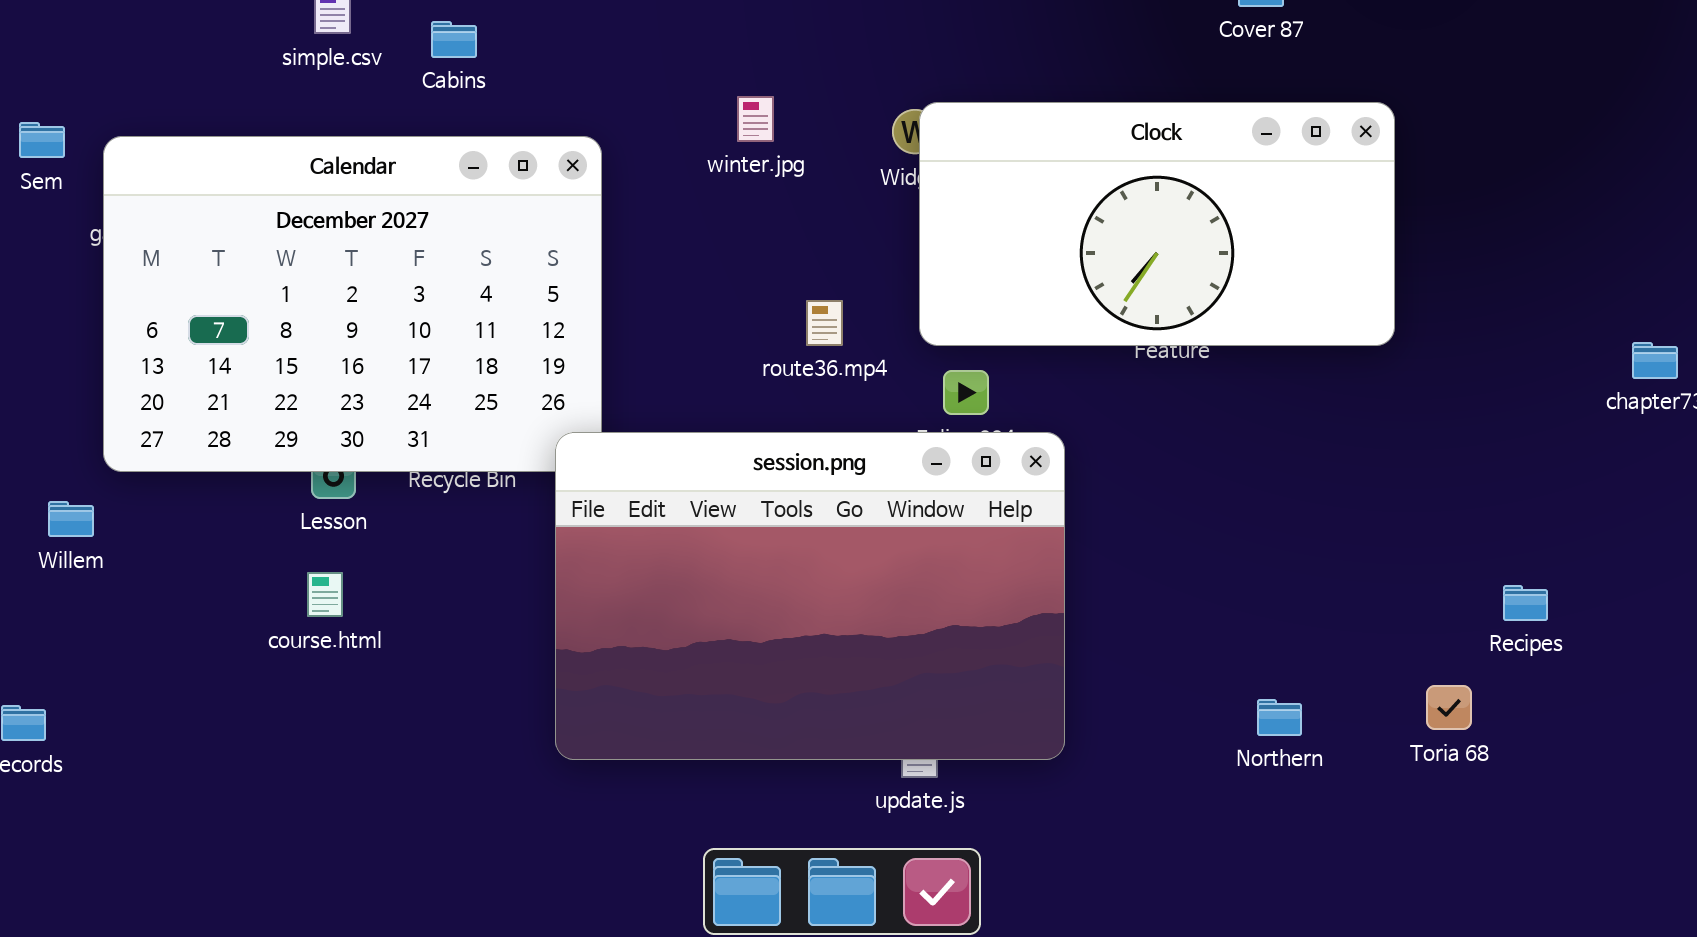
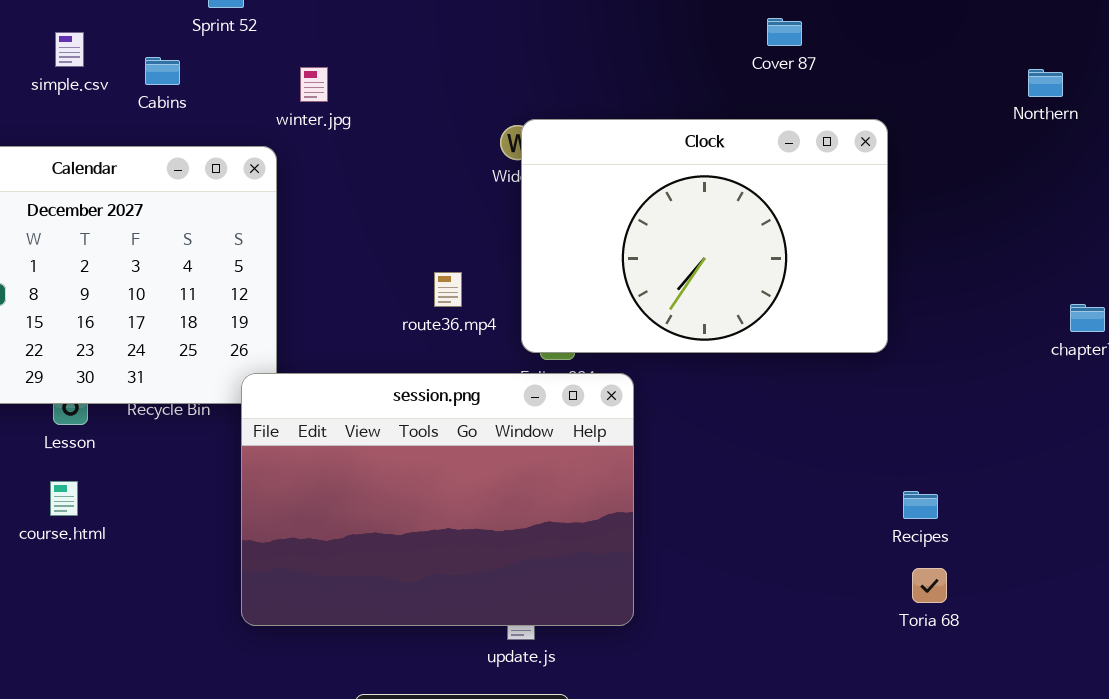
winter.jpg: [737,96,774,142] -> [300,67,328,102], moved
Clock: [919,102,1395,346] -> [521,119,888,353], resized
Recipes: [1503,585,1548,621] -> [903,491,938,519], moved
Northern: [1257,699,1302,736] -> [1028,69,1063,97], moved

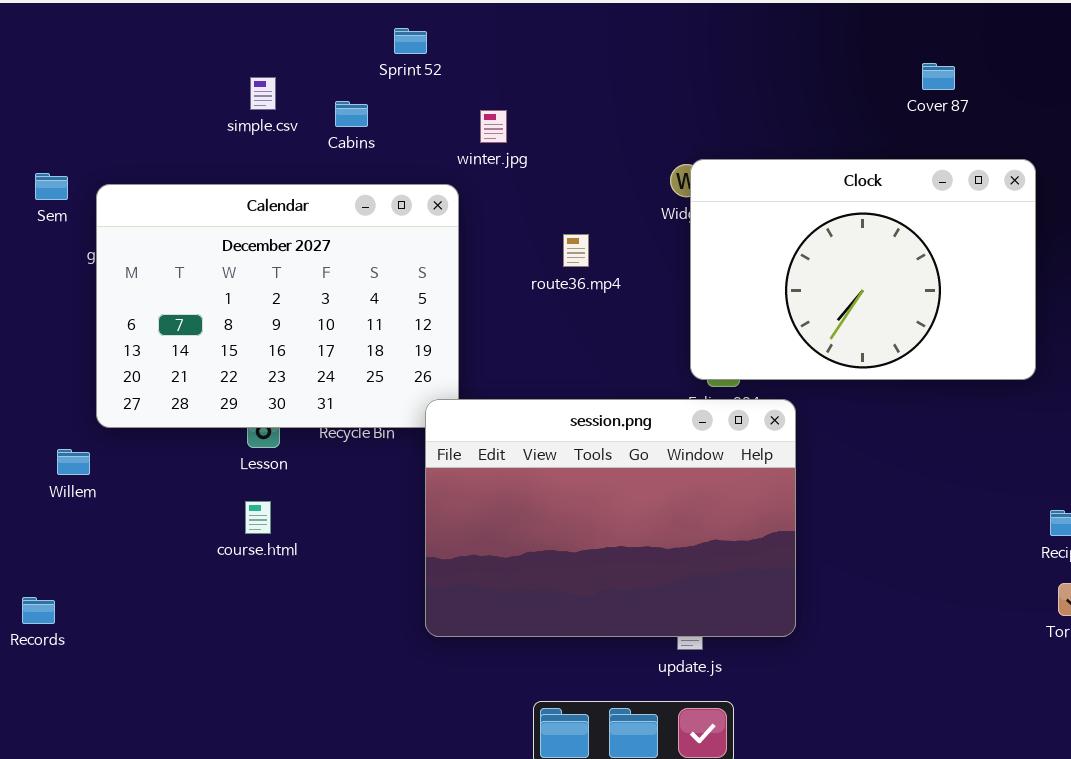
route36.mp4: [434,272,462,307] -> [563,234,589,267], moved

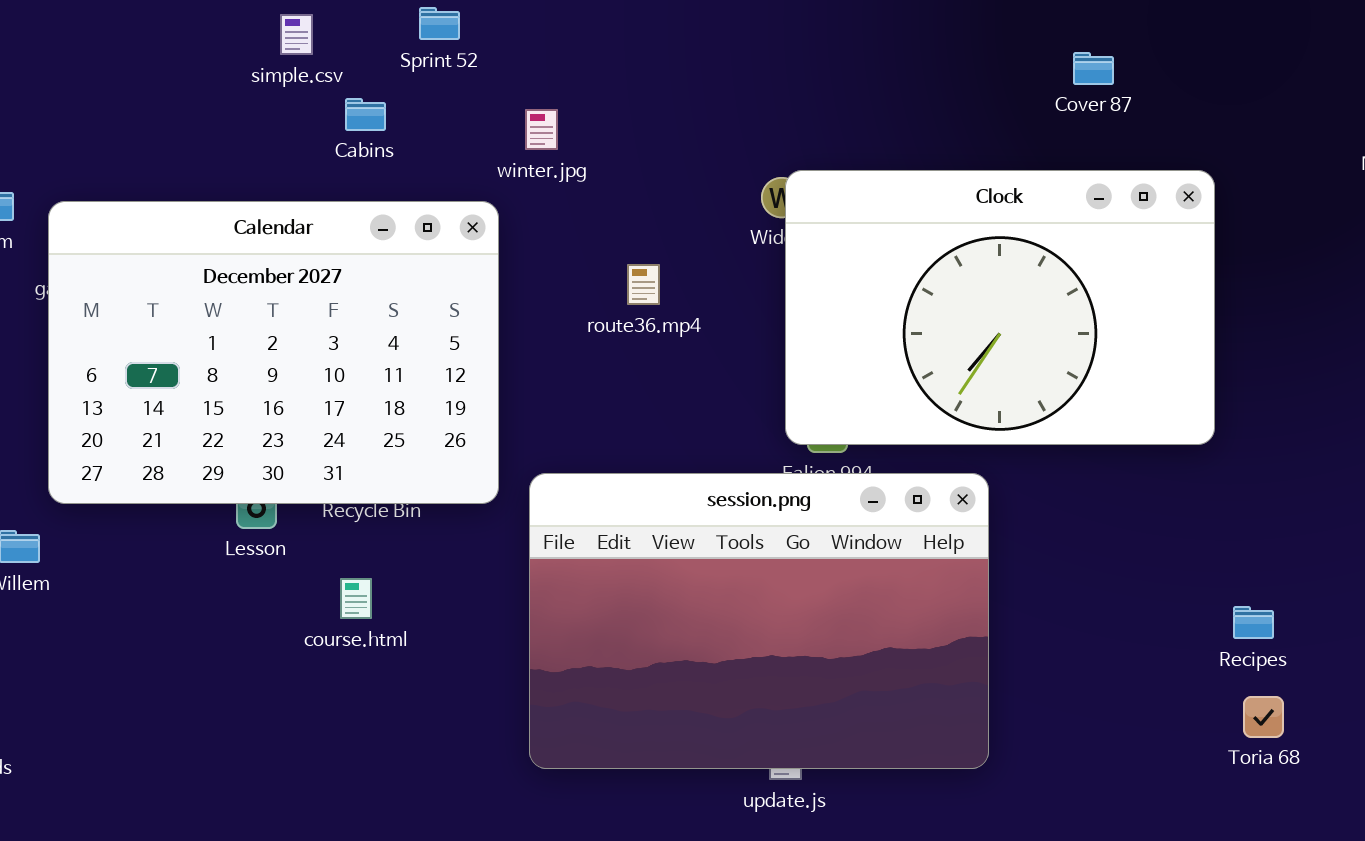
simple.csv: [250,77,276,110] -> [280,14,313,55], moved
session.png: [425,399,796,637] -> [529,473,989,769], moved
course.html: [245,501,271,534] -> [340,578,372,619], moved

